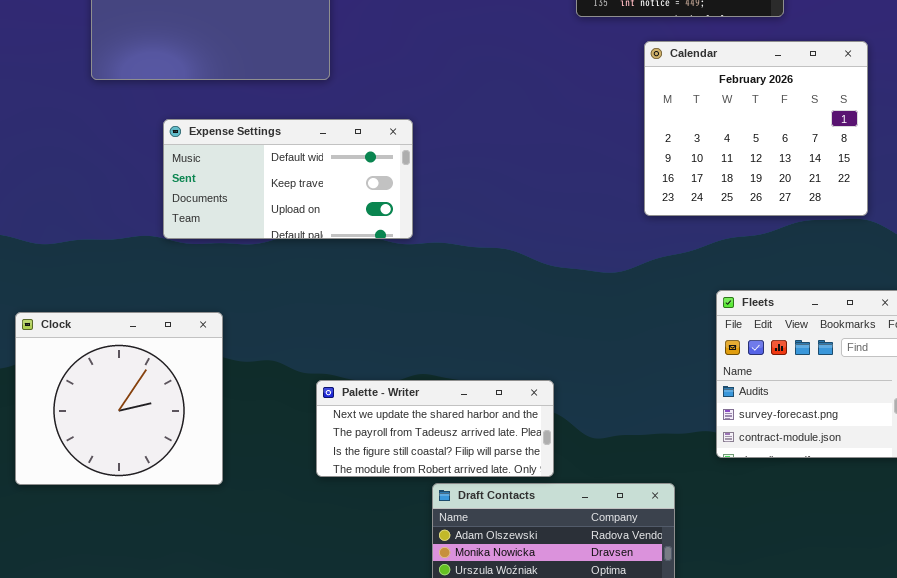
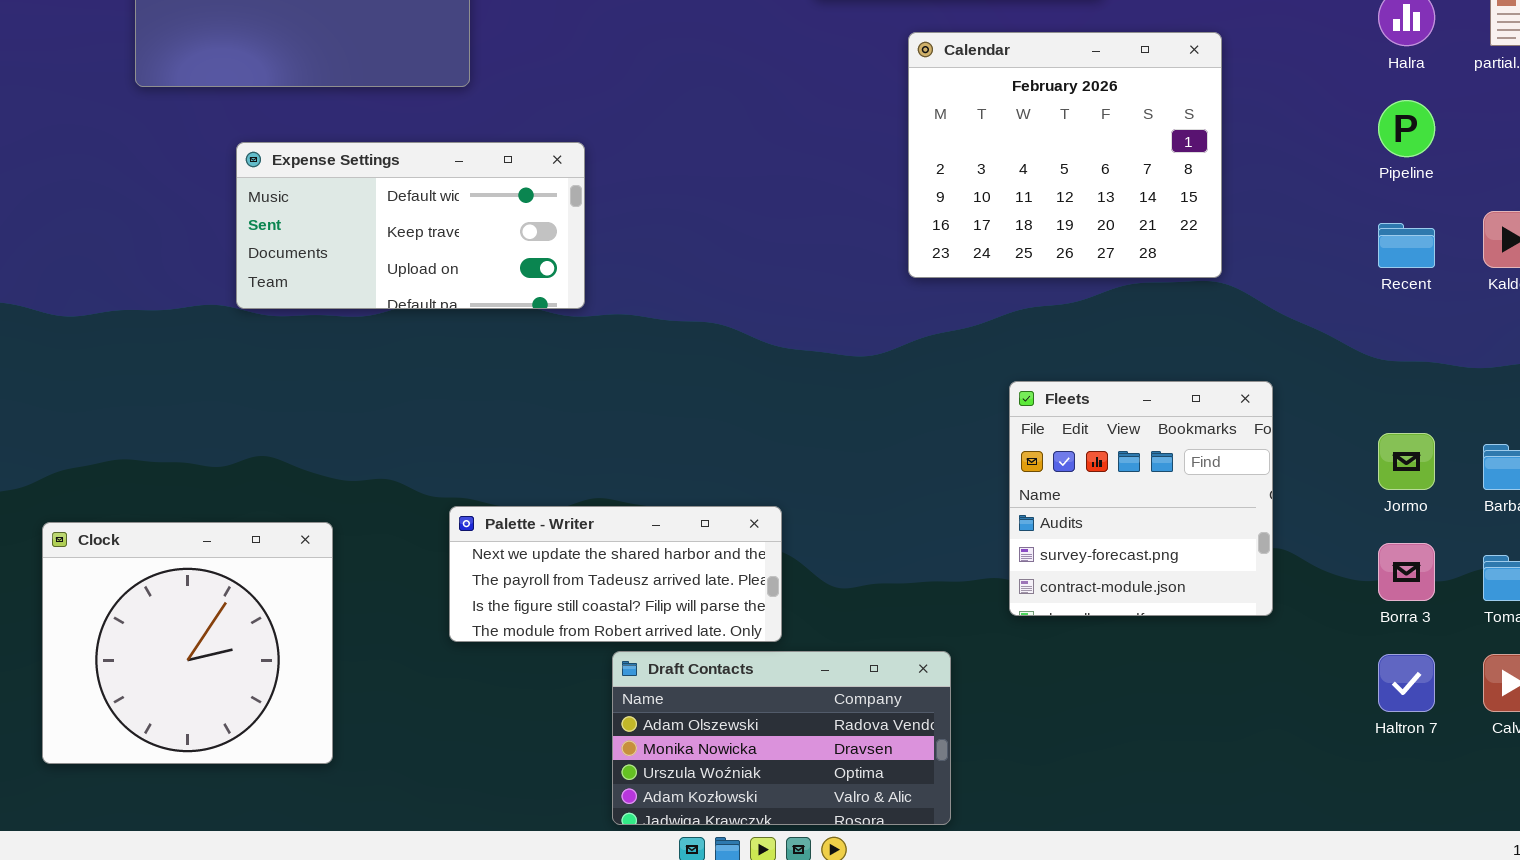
Clock: [15,312,223,485] -> [42,522,333,764], moved

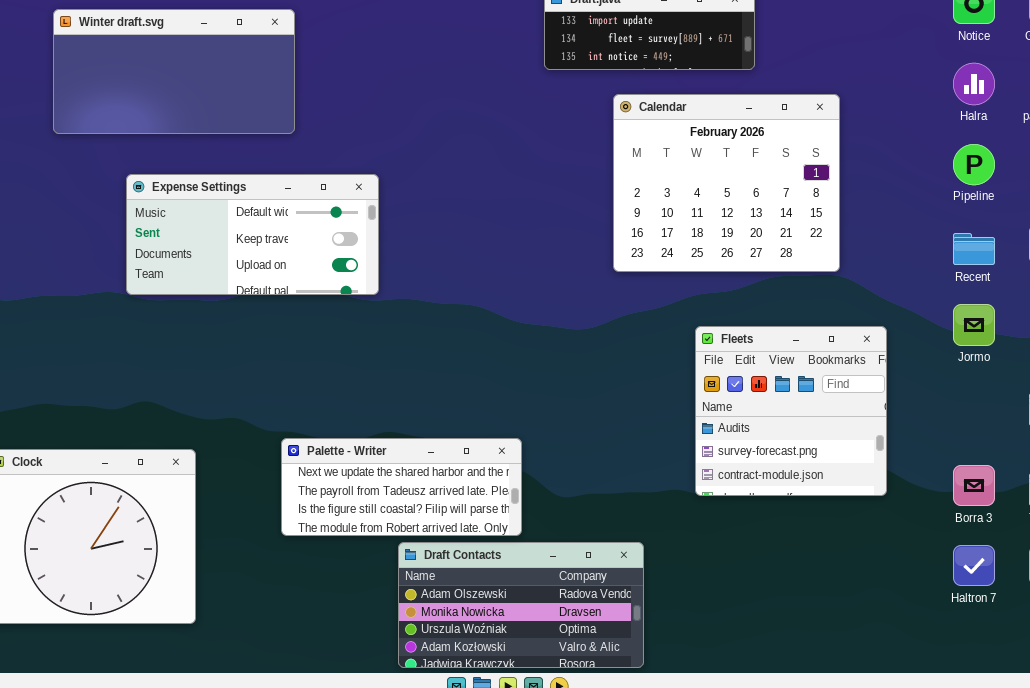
Fleets: [1009,381,1273,616] -> [695,326,887,496], moved
Jormo: [1378,433,1435,490] -> [953,304,995,346], moved

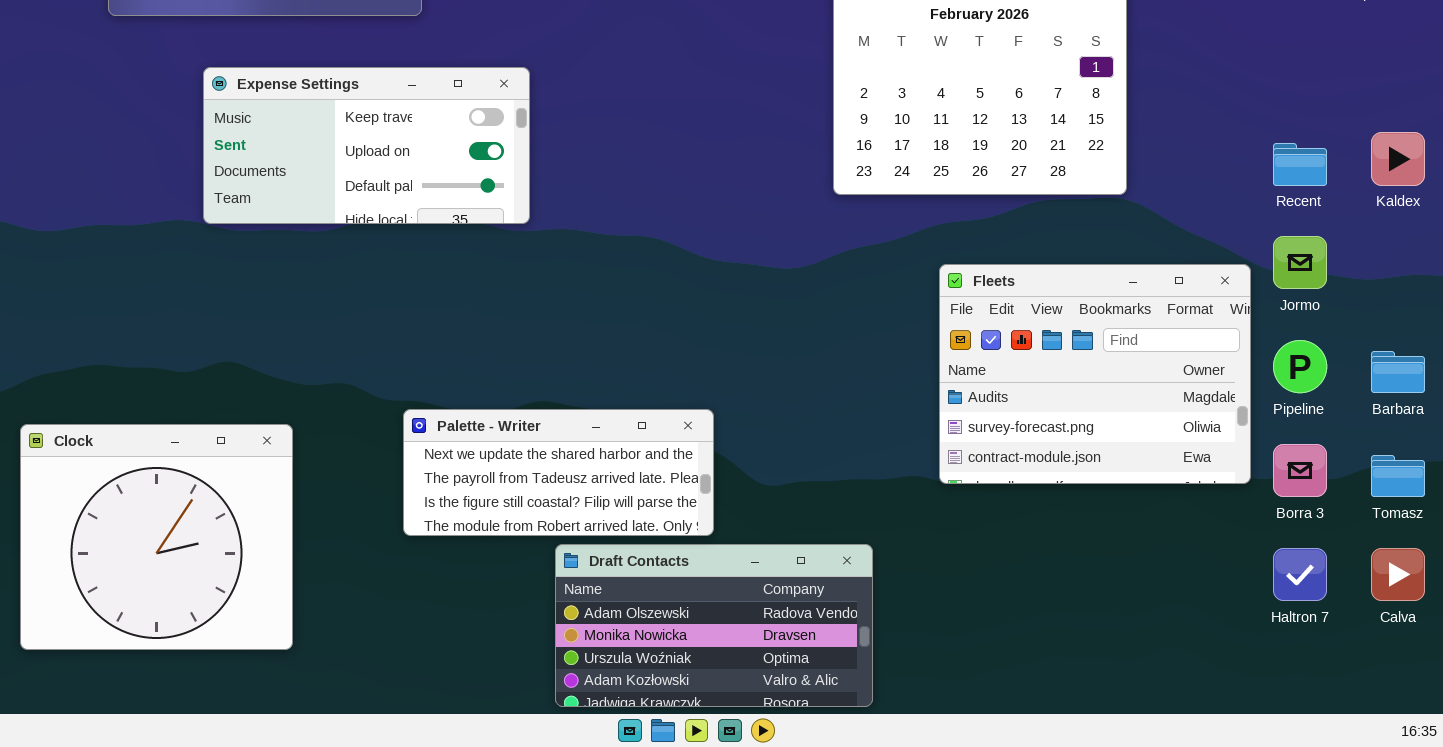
Pipeline: [953,144,995,185] -> [1273,340,1327,393], moved
Expense Settings: [126,174,379,295] -> [203,67,530,224], scrolled down 1 row
Fleets: [695,326,887,496] -> [939,264,1251,484], resized

